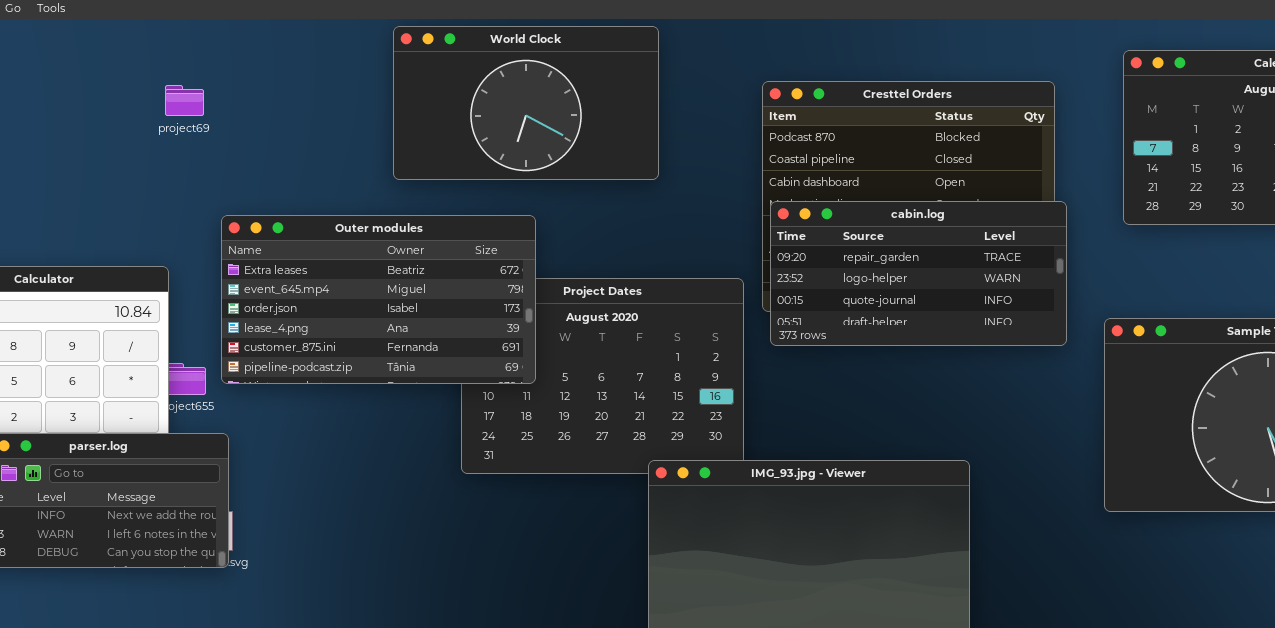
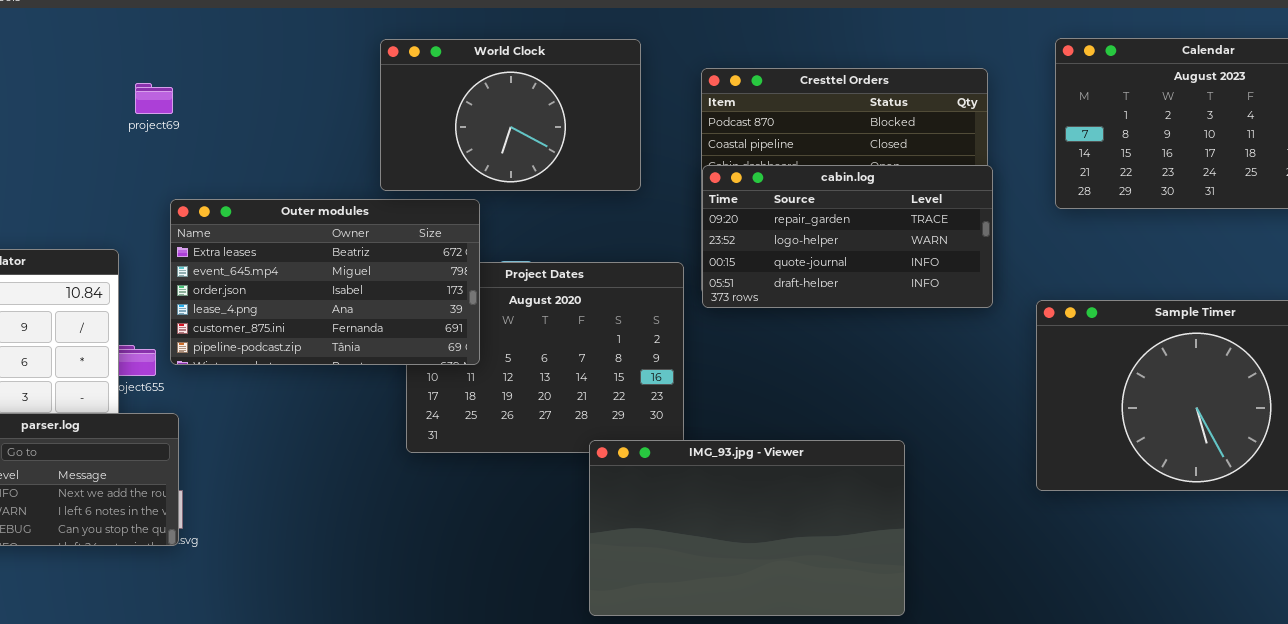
World Clock: [393,26,659,180] -> [380,39,641,191], moved
project69: [165,85,204,116] -> [135,83,173,114], moved
cabin.log: [770,201,1067,346] -> [702,165,993,308], moved

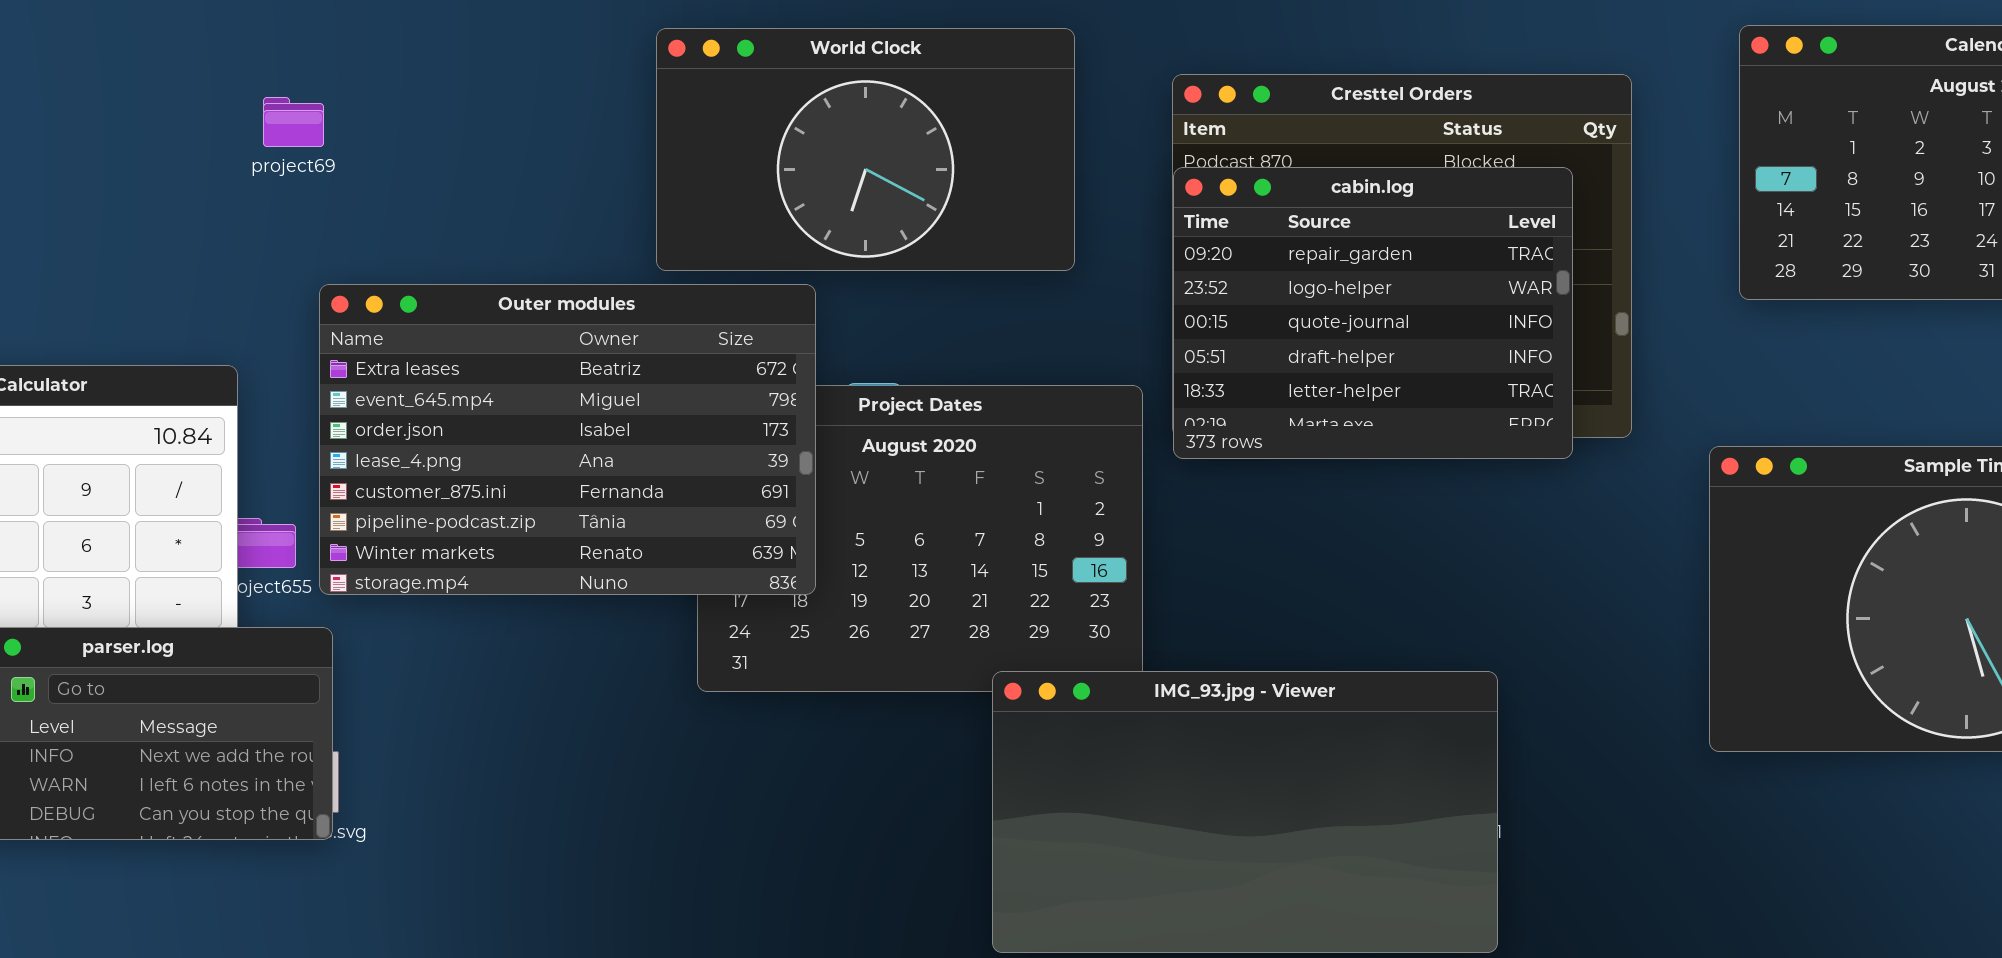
cabin.log: [702,165,993,308] -> [1173,167,1573,459], resized
Outer modules: [170,199,480,365] -> [319,284,816,595], resized

